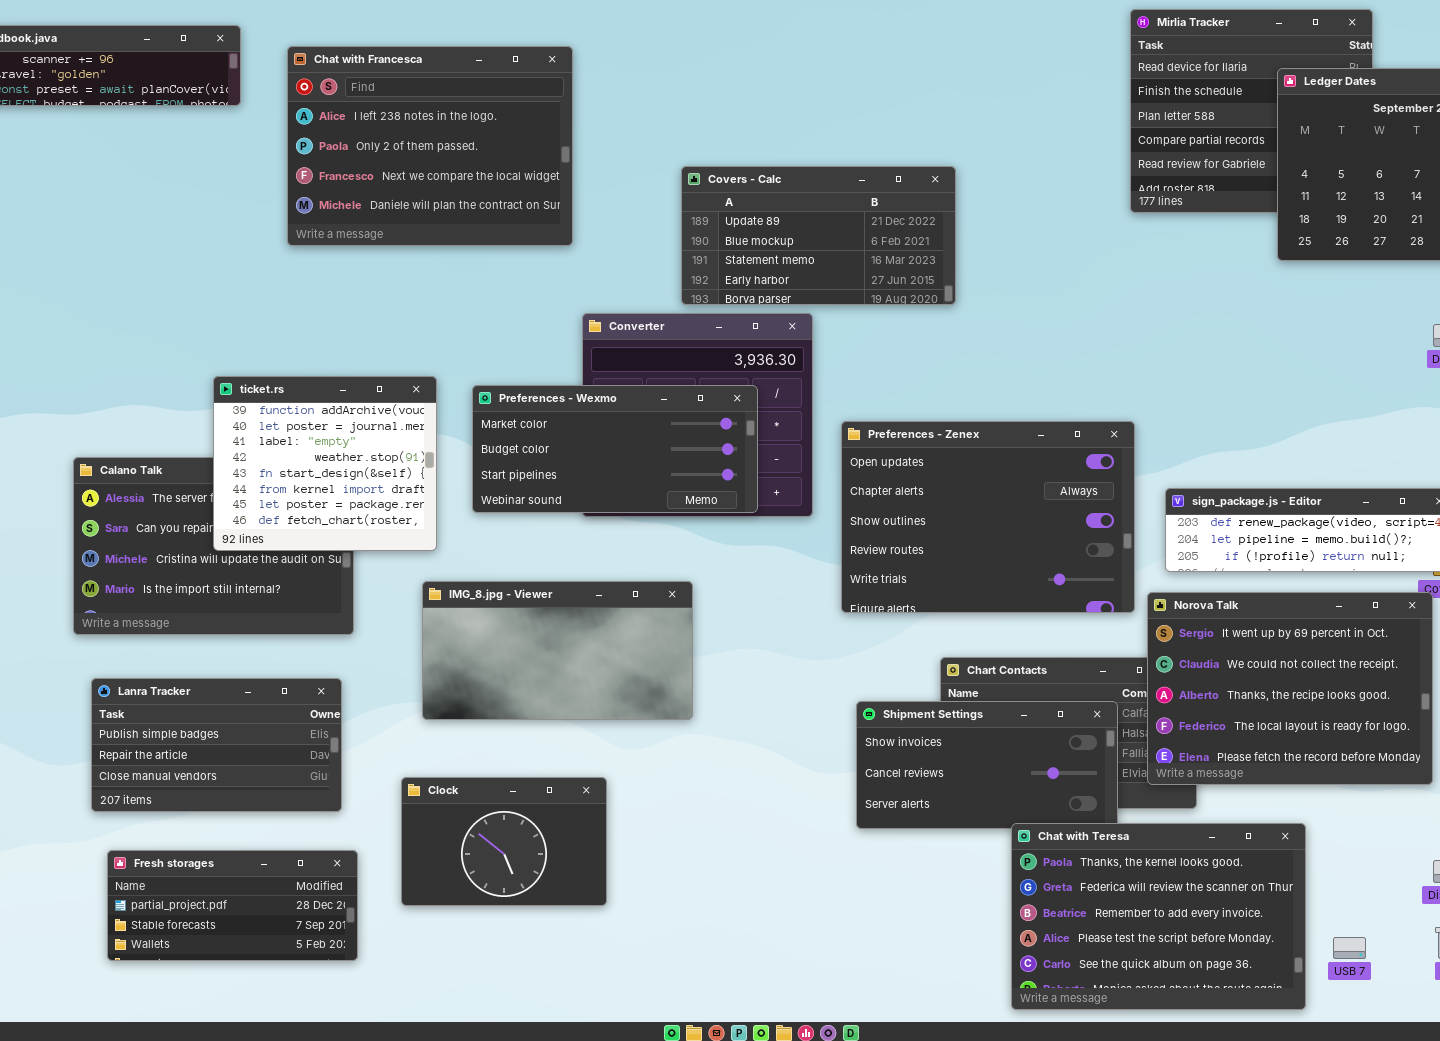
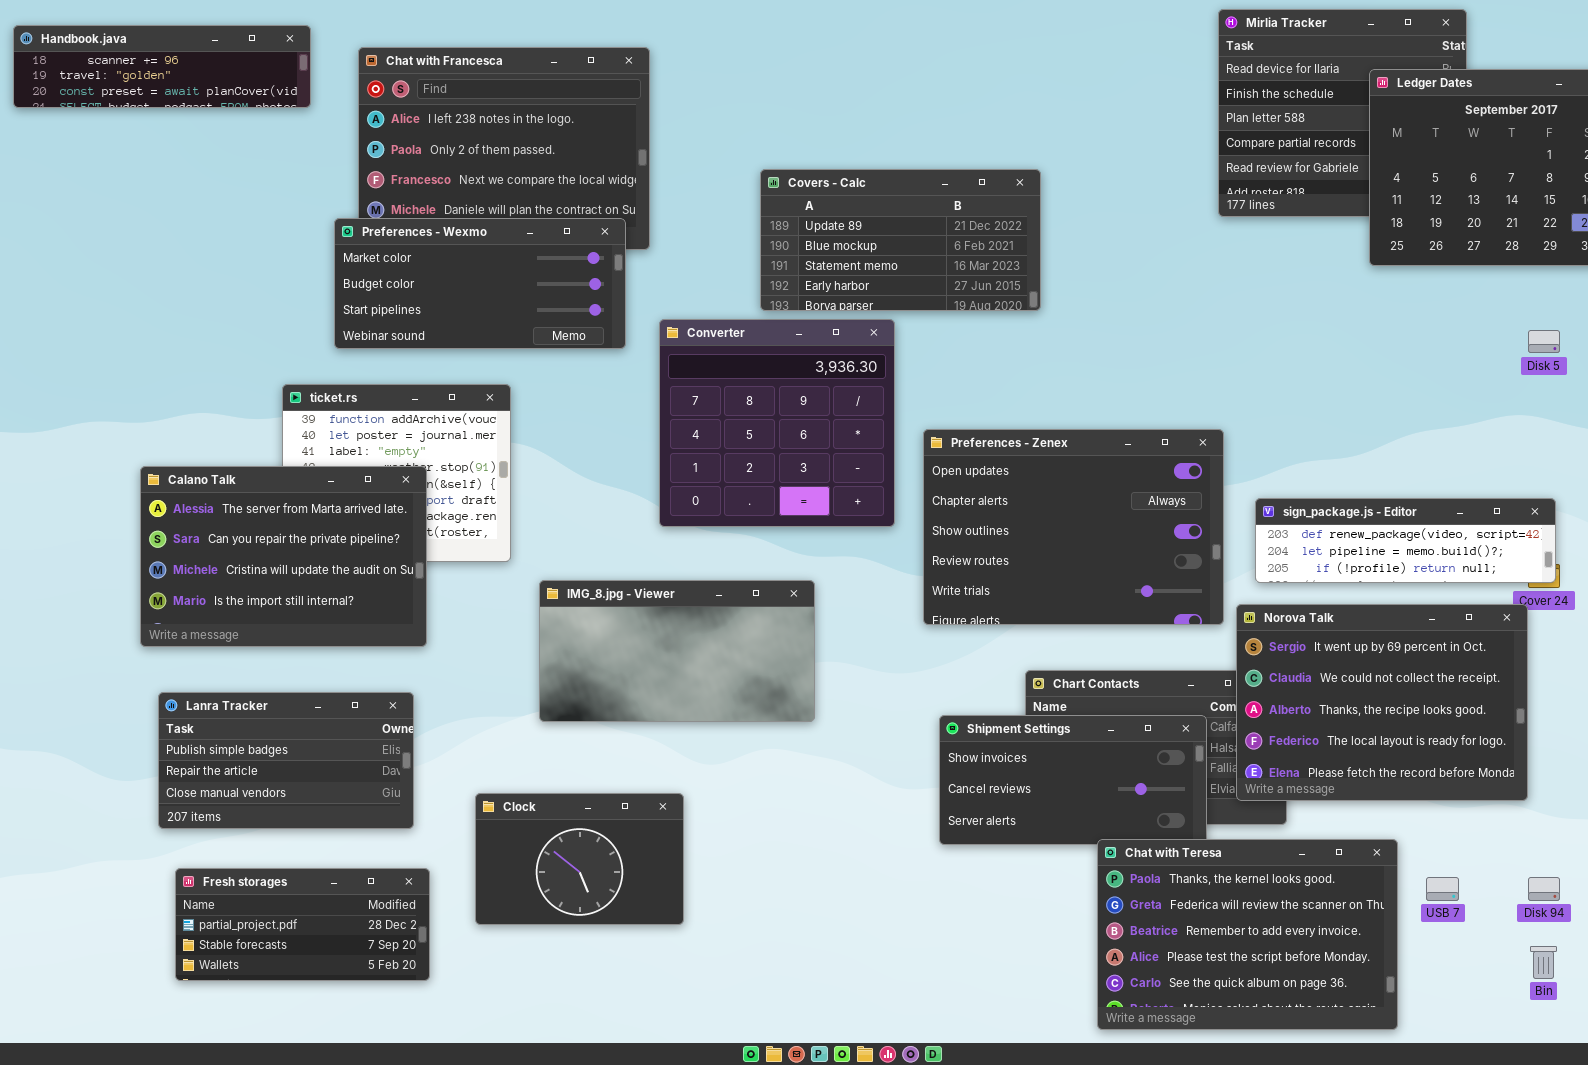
Preferences - Wexmo: [472,385,758,513] -> [334,218,626,349], moved
Calano Talk: [73,457,354,635] -> [140,466,427,647], raised
IMG_8.jpg - Viewer: [422,581,693,720] -> [539,580,815,722], moved
USB 7: [1333,937,1366,959] -> [1426,877,1459,901], moved

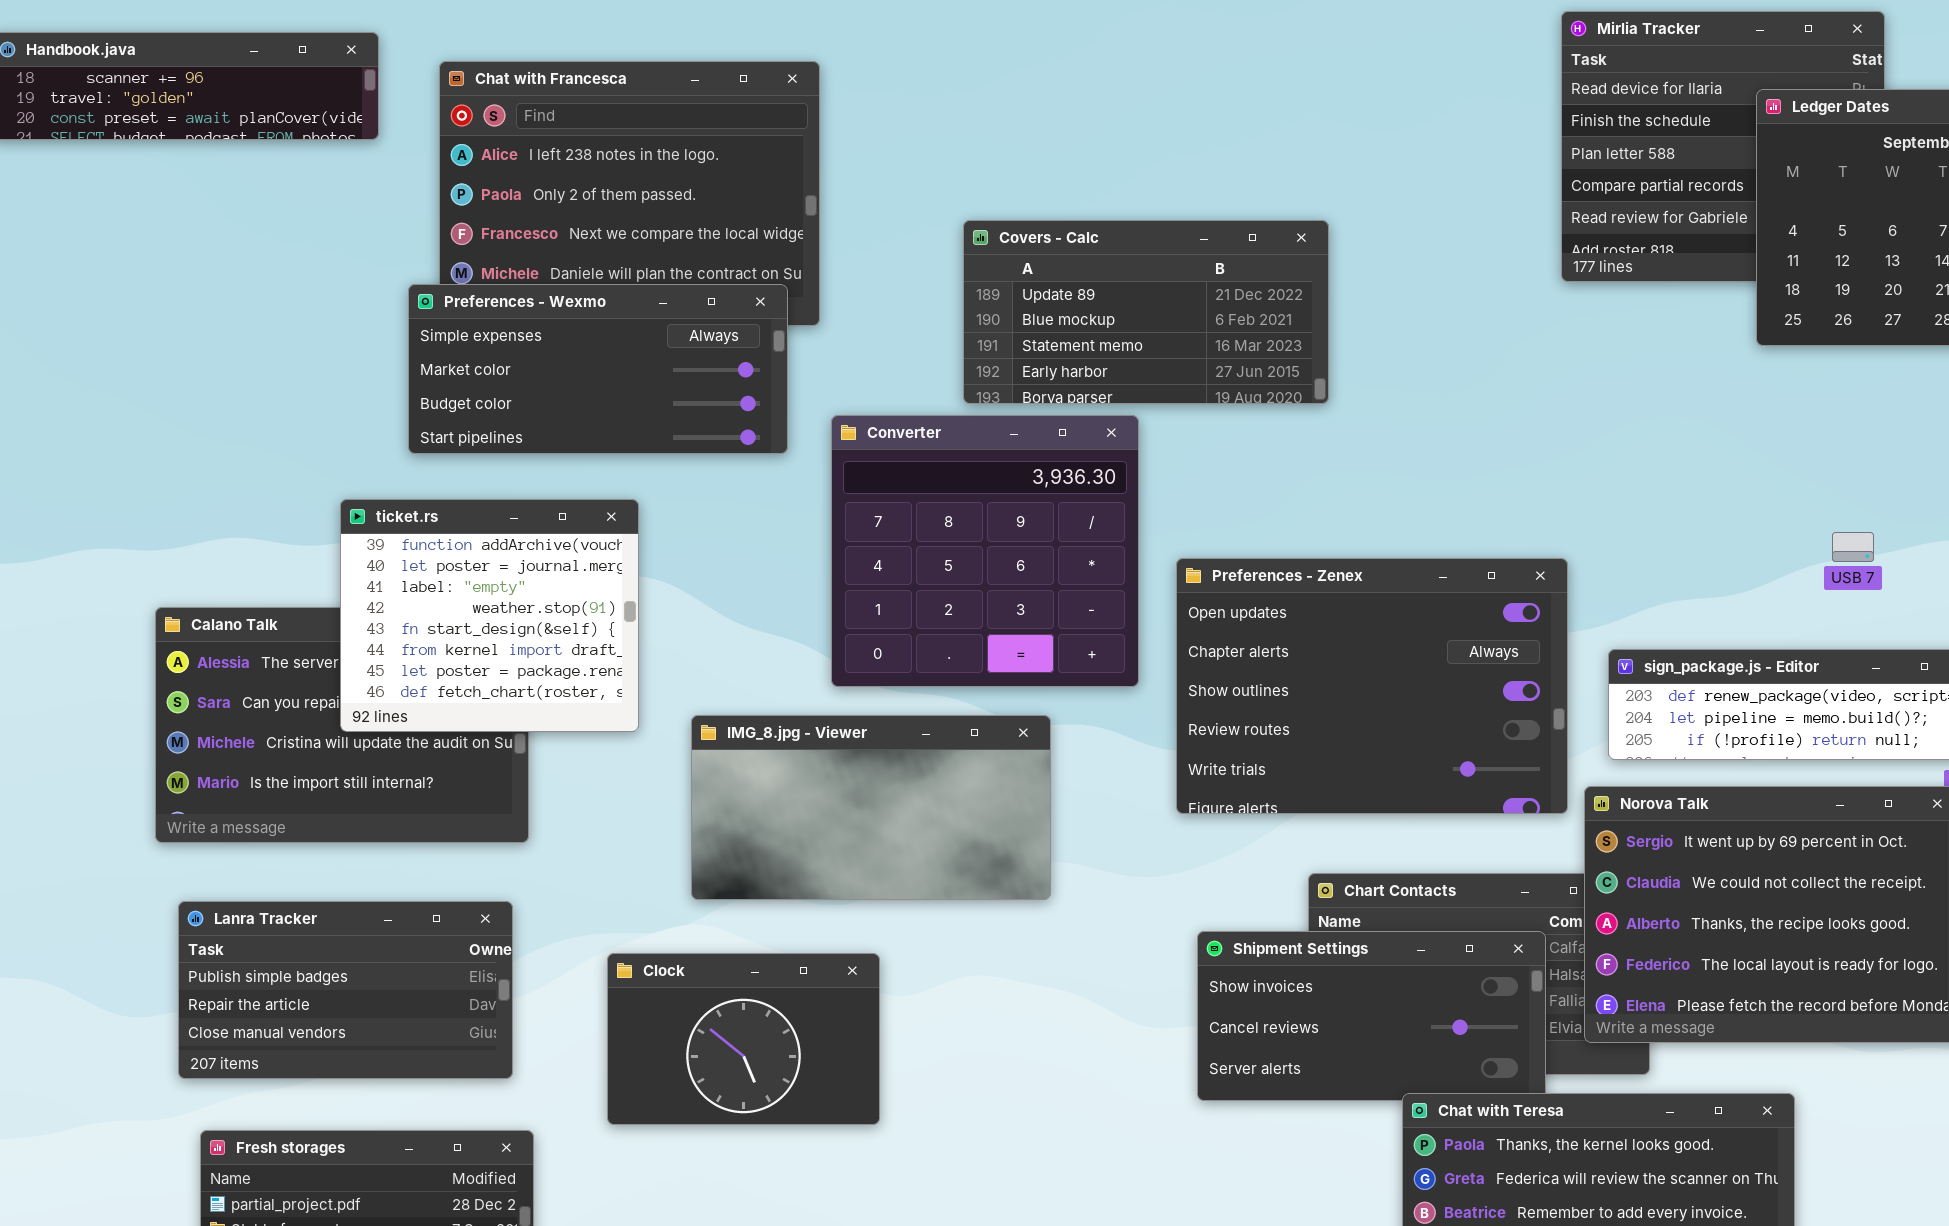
Preferences - Wexmo: [334,218,626,349] -> [408,284,788,454], scrolled up 1 row
ticket.rs: [282,384,511,562] -> [340,499,639,732], raised
IMG_8.jpg - Viewer: [539,580,815,722] -> [691,715,1051,900], moved
Clock: [475,793,684,925] -> [607,953,880,1125], moved
USB 7: [1426,877,1459,901] -> [1832,532,1874,562], moved

